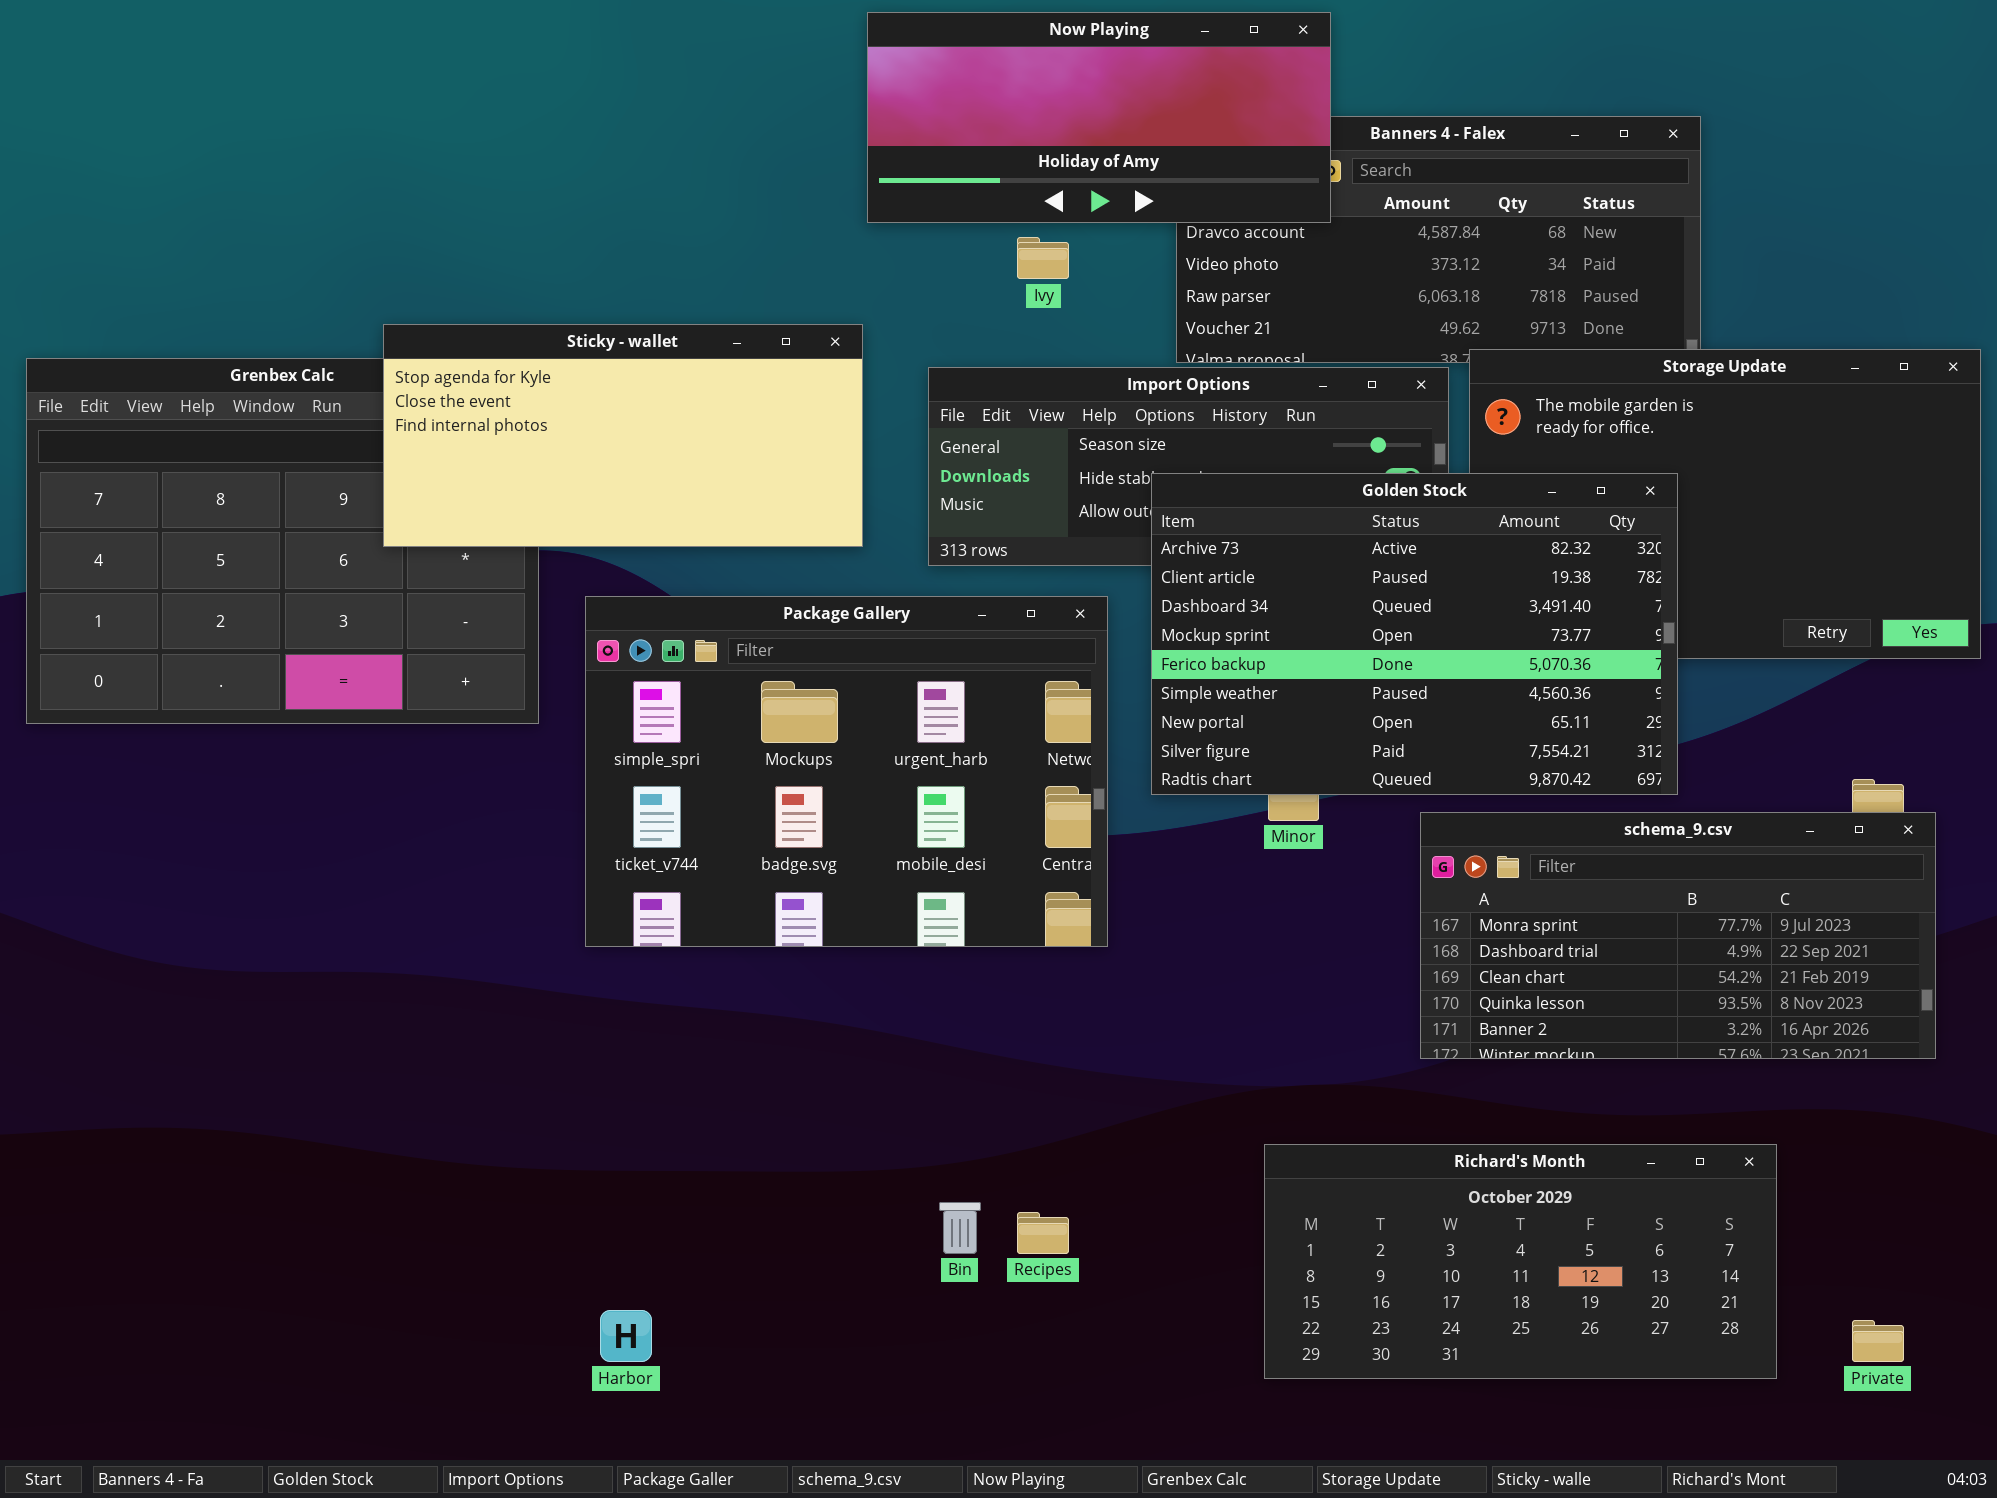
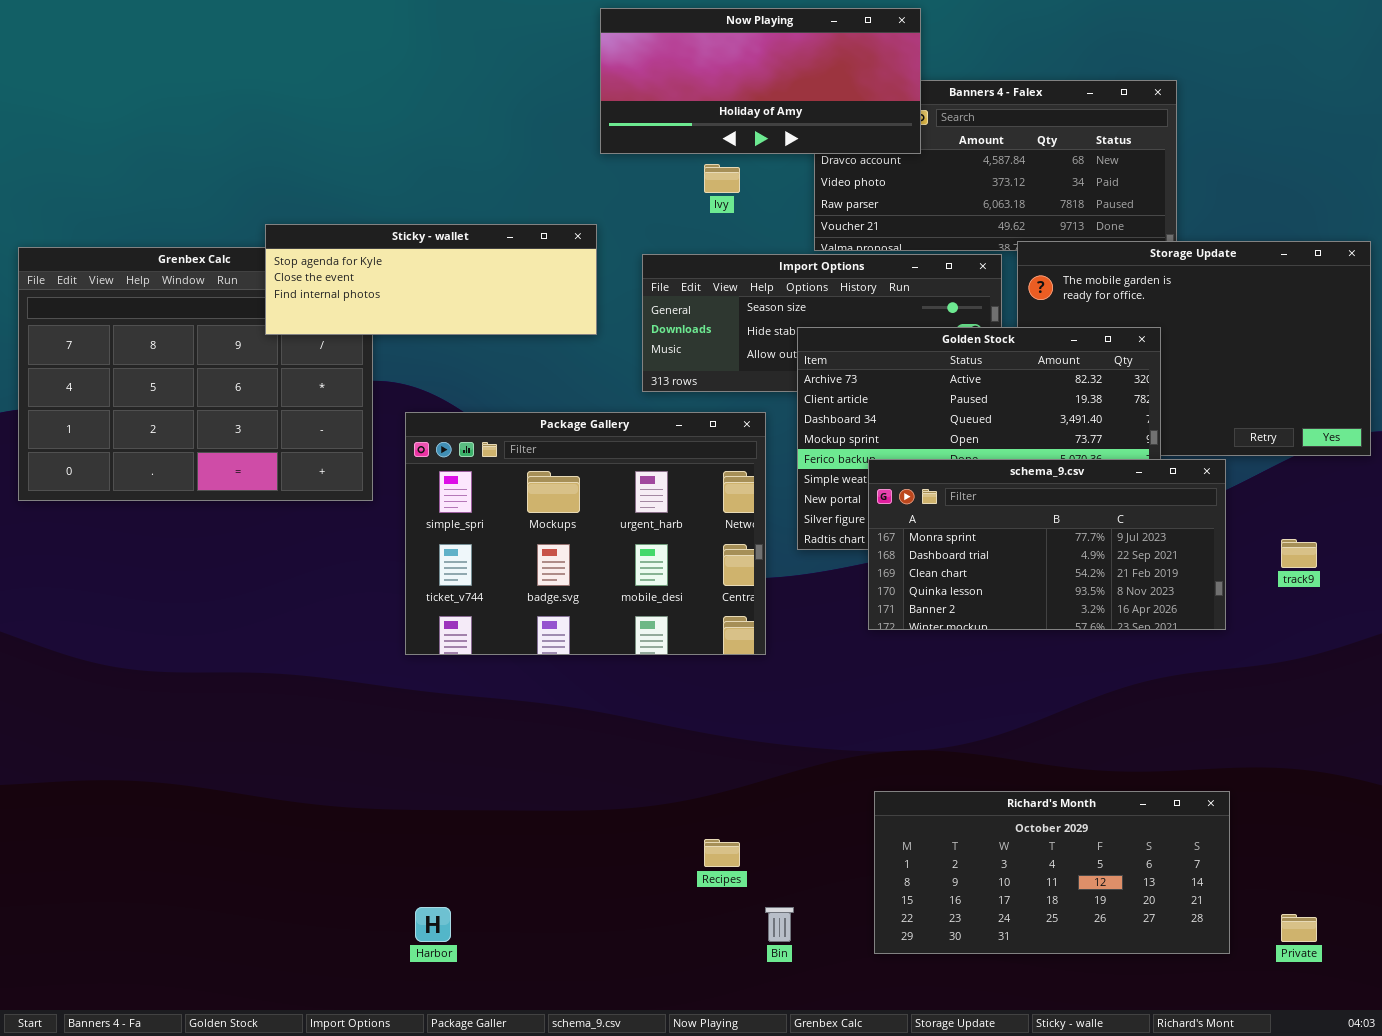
Sticky - wallet: [383,324,863,547] -> [265,224,597,335], resized
schema_9.csv: [1420,812,1936,1059] -> [868,459,1226,630], moved
Bin: [939,1202,981,1254] -> [765,907,794,942], moved

